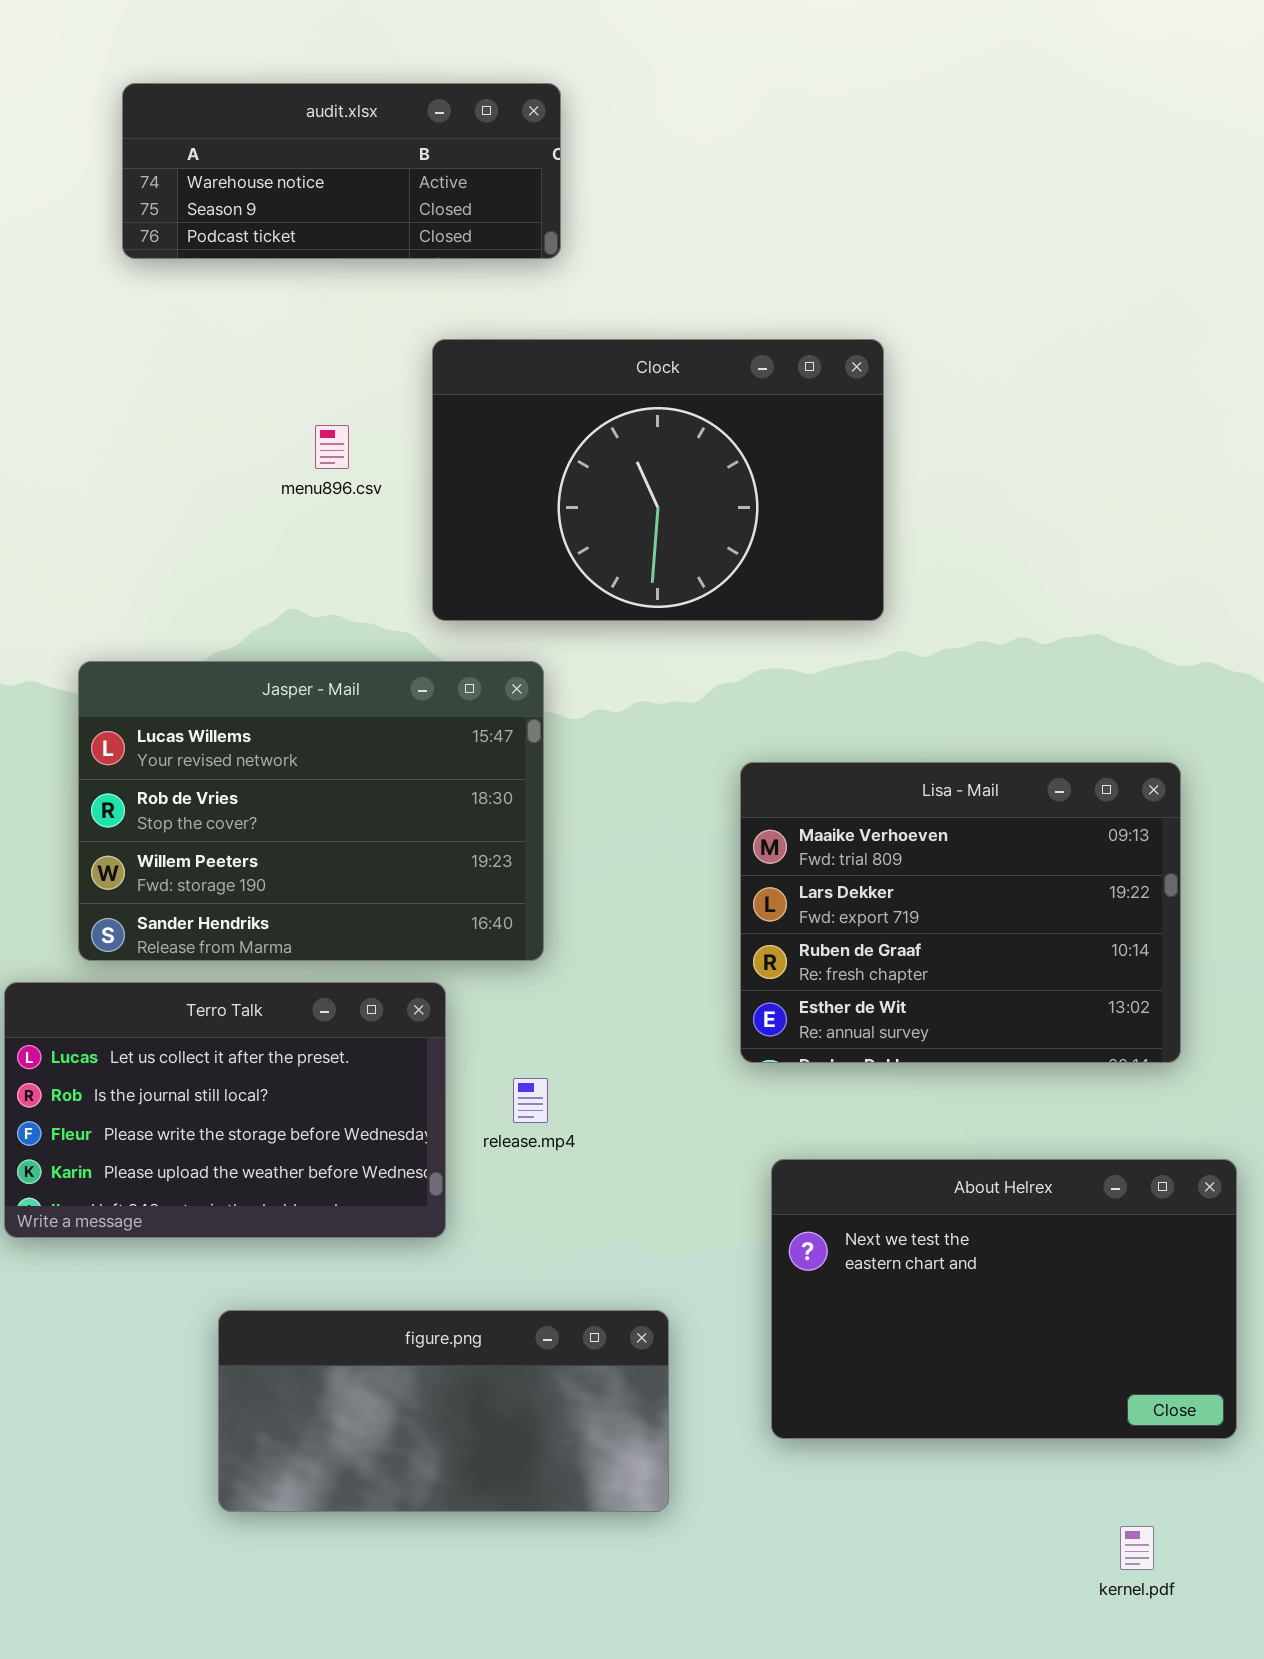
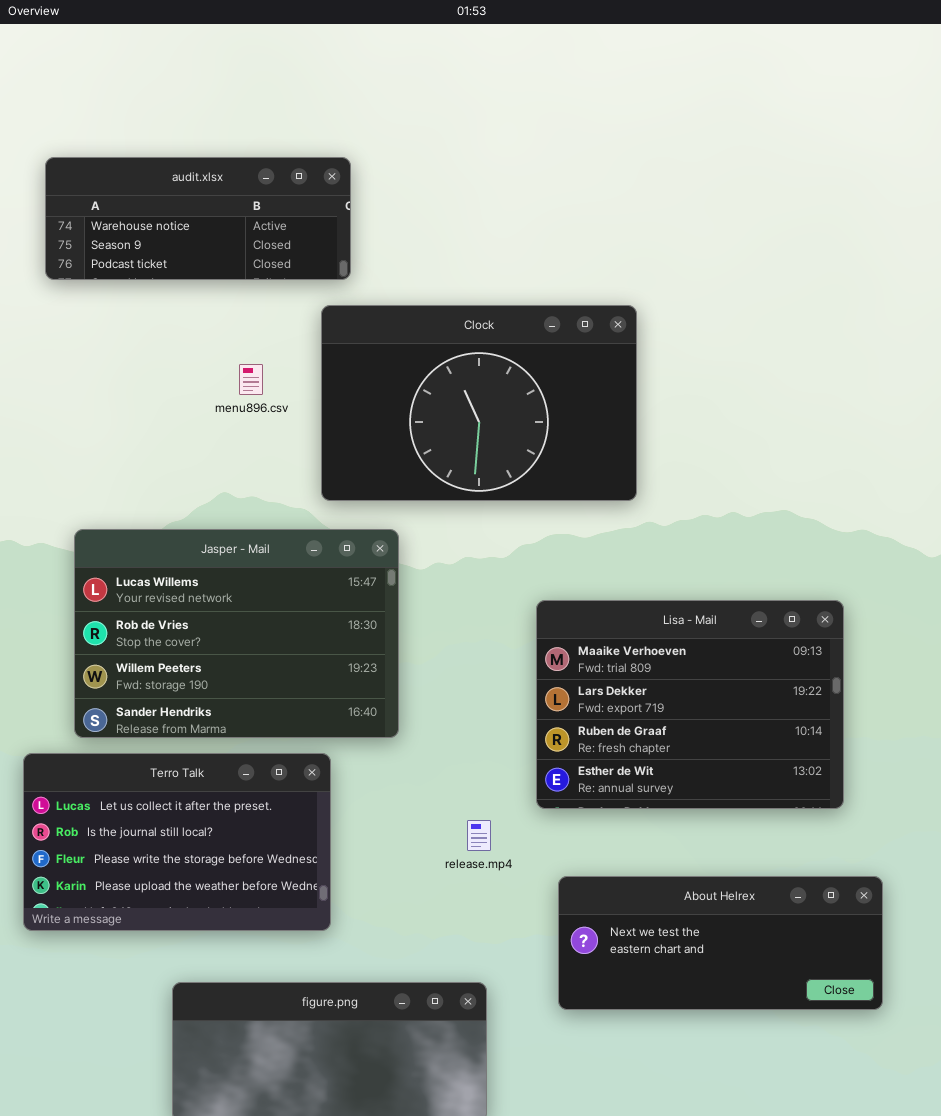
audit.xlsx: [122,83,561,259] -> [45,157,351,280], moved
release.mp4: [513,1078,548,1123] -> [467,820,491,851], moved
About Helrex: [771,1159,1237,1439] -> [558,876,883,1010], resized

